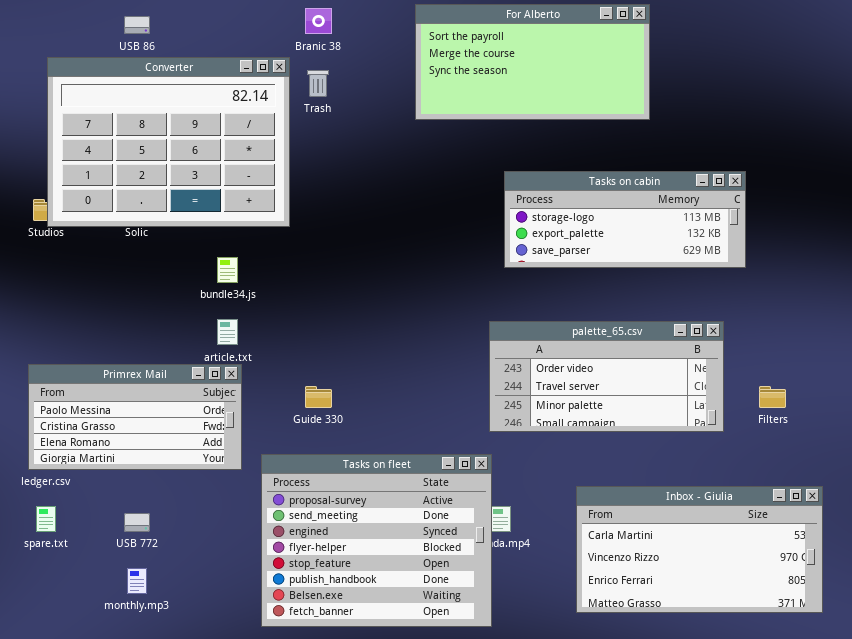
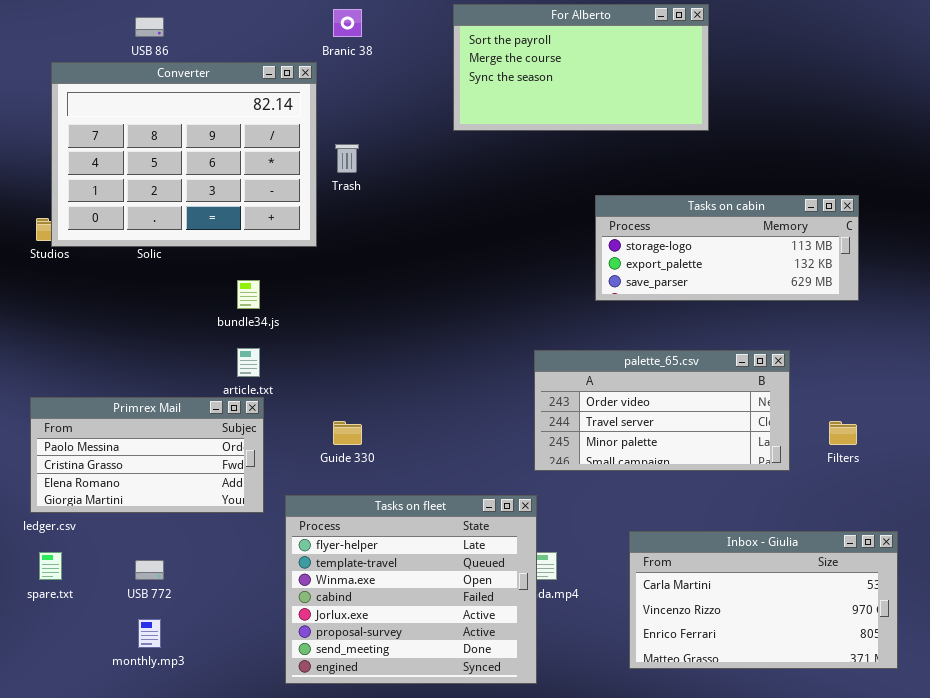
Trash: [307,70,329,97] -> [335,144,359,173], moved
Tasks on cabin: [504,171,746,268] -> [595,195,859,301], moved
Tasks on fleet: [261,454,492,627] -> [285,495,537,684], scrolled up 5 rows

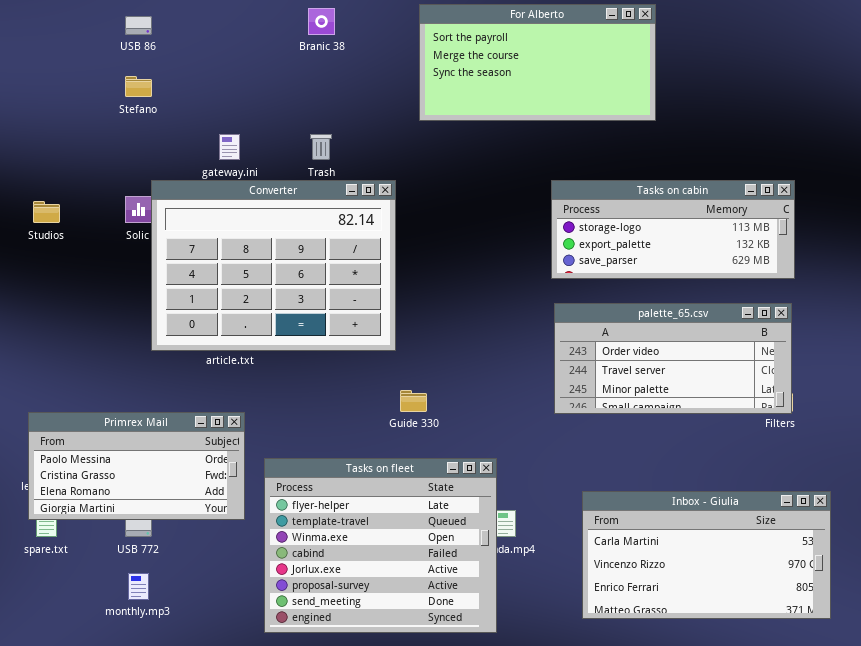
Converter: [51,62,317,247] -> [151,180,396,351], moved
palette_65.csv: [534,350,790,471] -> [554,303,792,414], moved
Primrex Mail: [30,397,264,513] -> [28,412,245,520], moved
Guide 330: [333,421,362,445] -> [400,390,427,412], moved

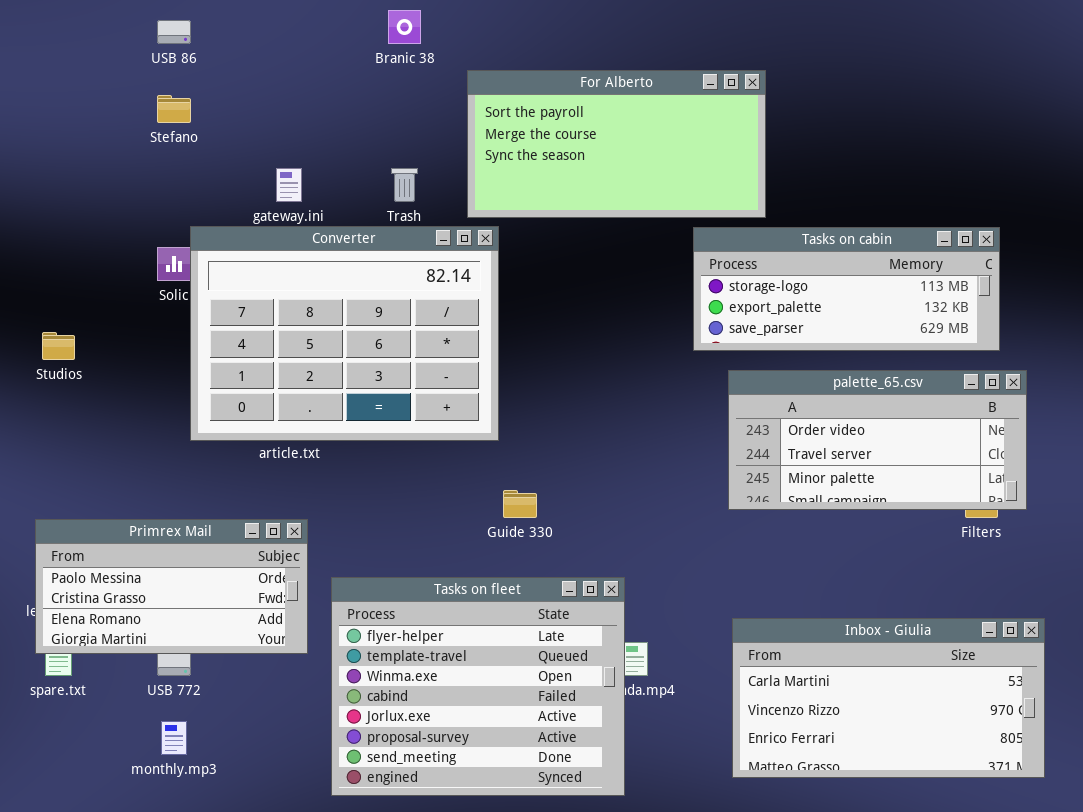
For Alberto: [419,4,656,121] -> [467,70,766,218], moved
Studios: [33,201,60,223] -> [42,332,75,360], moved
palette_65.csv: [554,303,792,414] -> [728,370,1027,510], moved

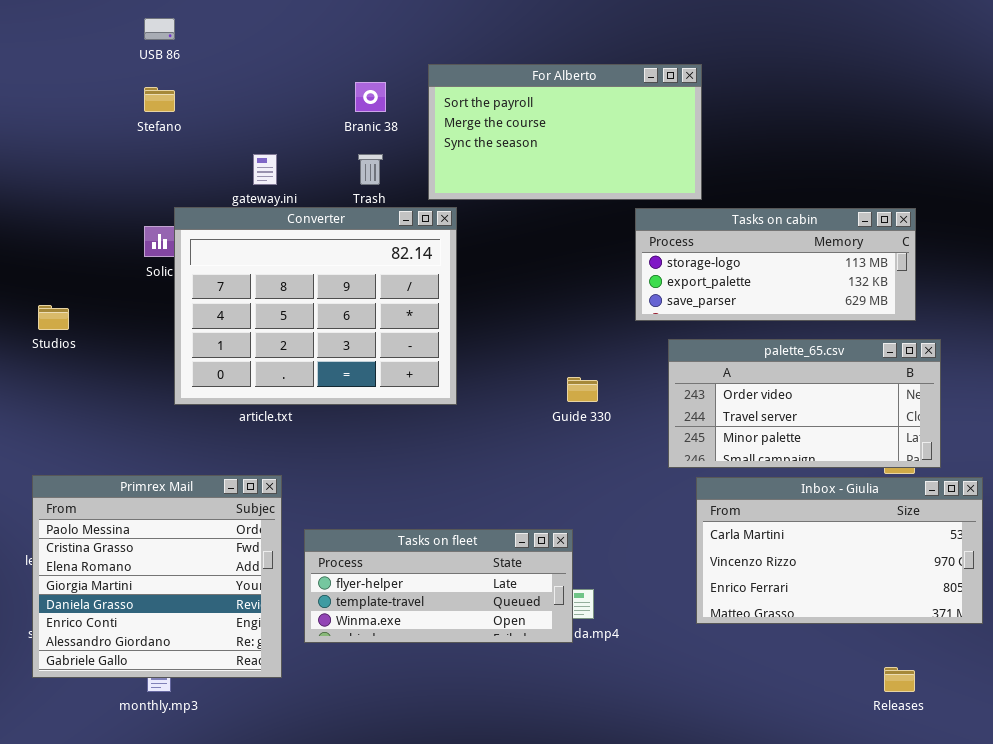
Branic 38: [388,10,421,44] -> [355,82,386,112], moved
Guide 330: [503,490,537,518] -> [567,377,598,402], moved
Primrex Mail: [35,519,308,654] -> [32,475,282,678], resized
Tasks on fleet: [331,577,625,796] -> [304,529,573,643], resized
Inbox - Giulia: [732,618,1045,778] -> [696,477,983,624], moved

